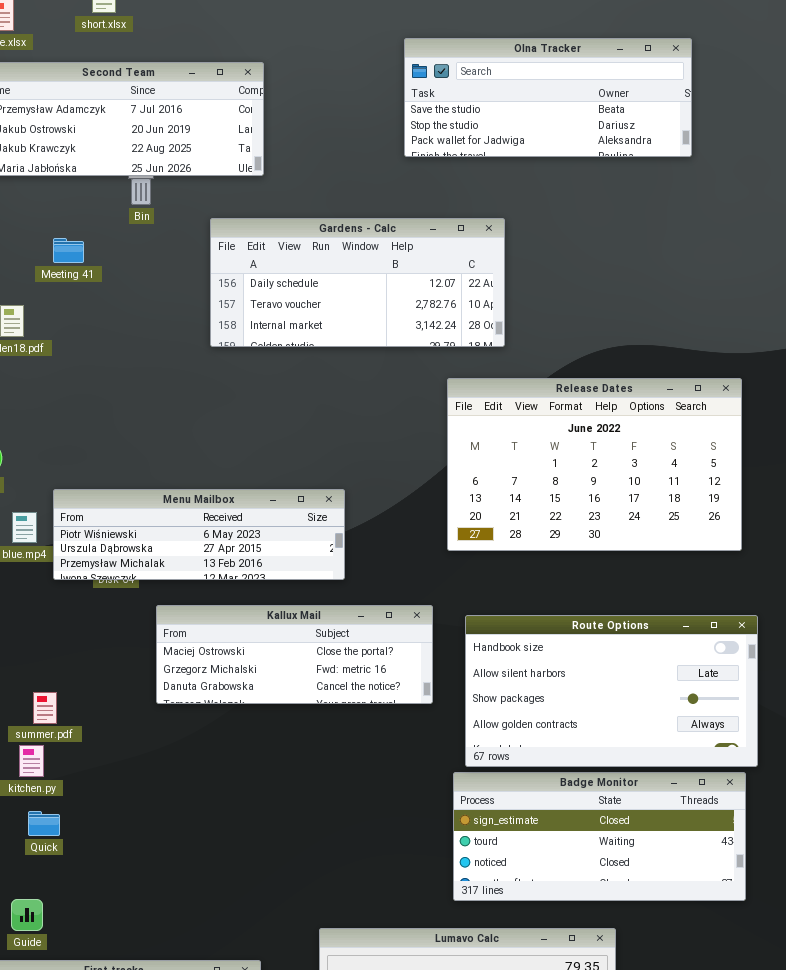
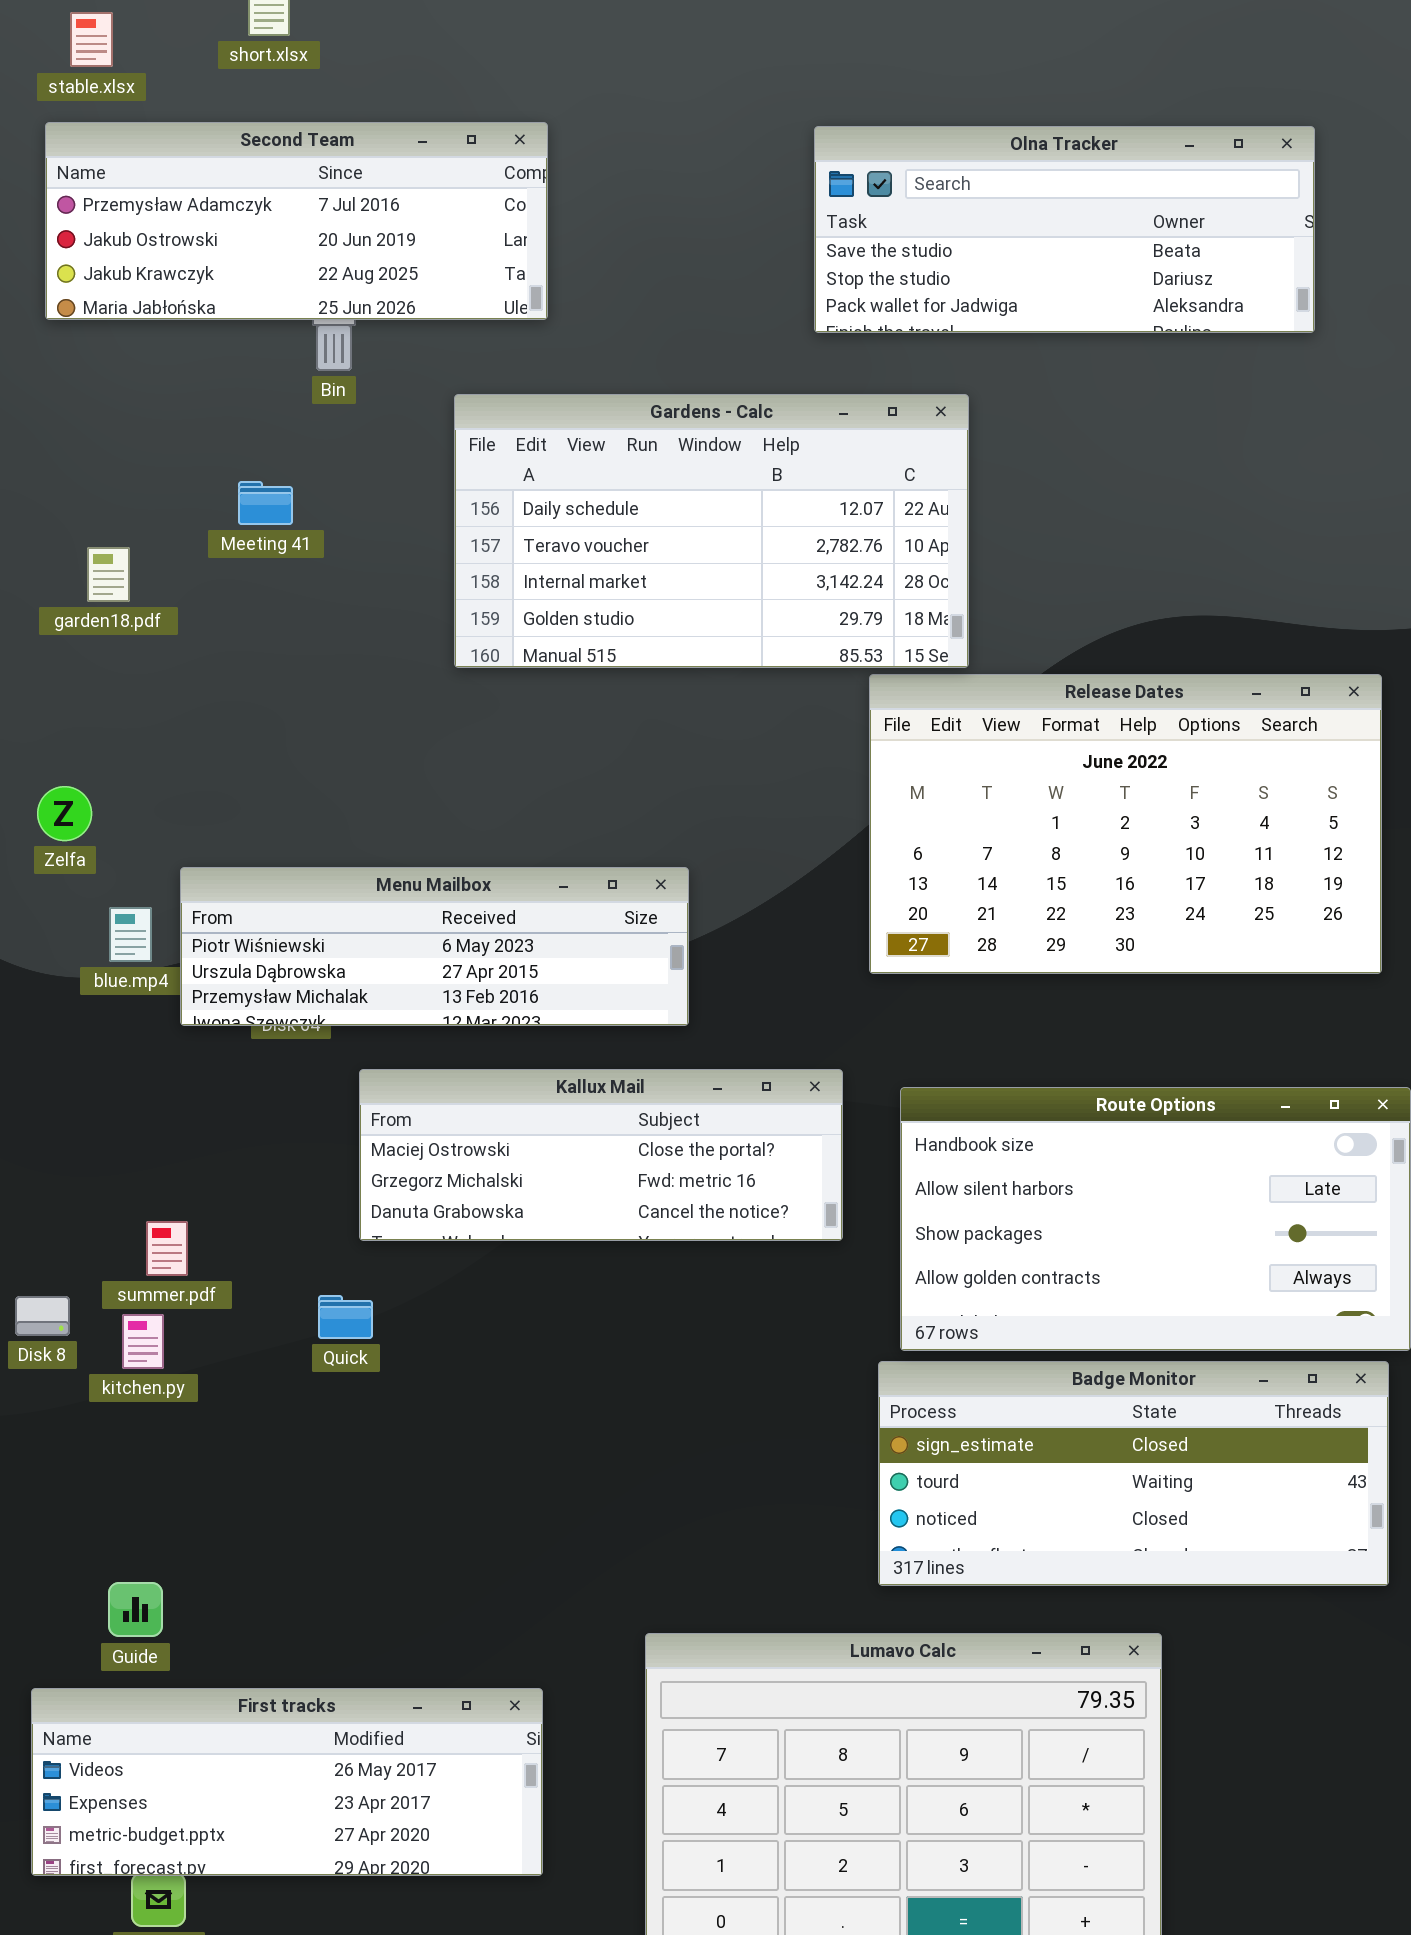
Olna Tracker: [404,38,692,157] -> [814,126,1315,333], moved
Gardens - Calc: [210,218,505,347] -> [454,394,969,668], resized
Meeting 41: [53,238,84,263] -> [238,481,293,525], moved
Quick: [28,811,60,836] -> [318,1295,373,1339], moved

